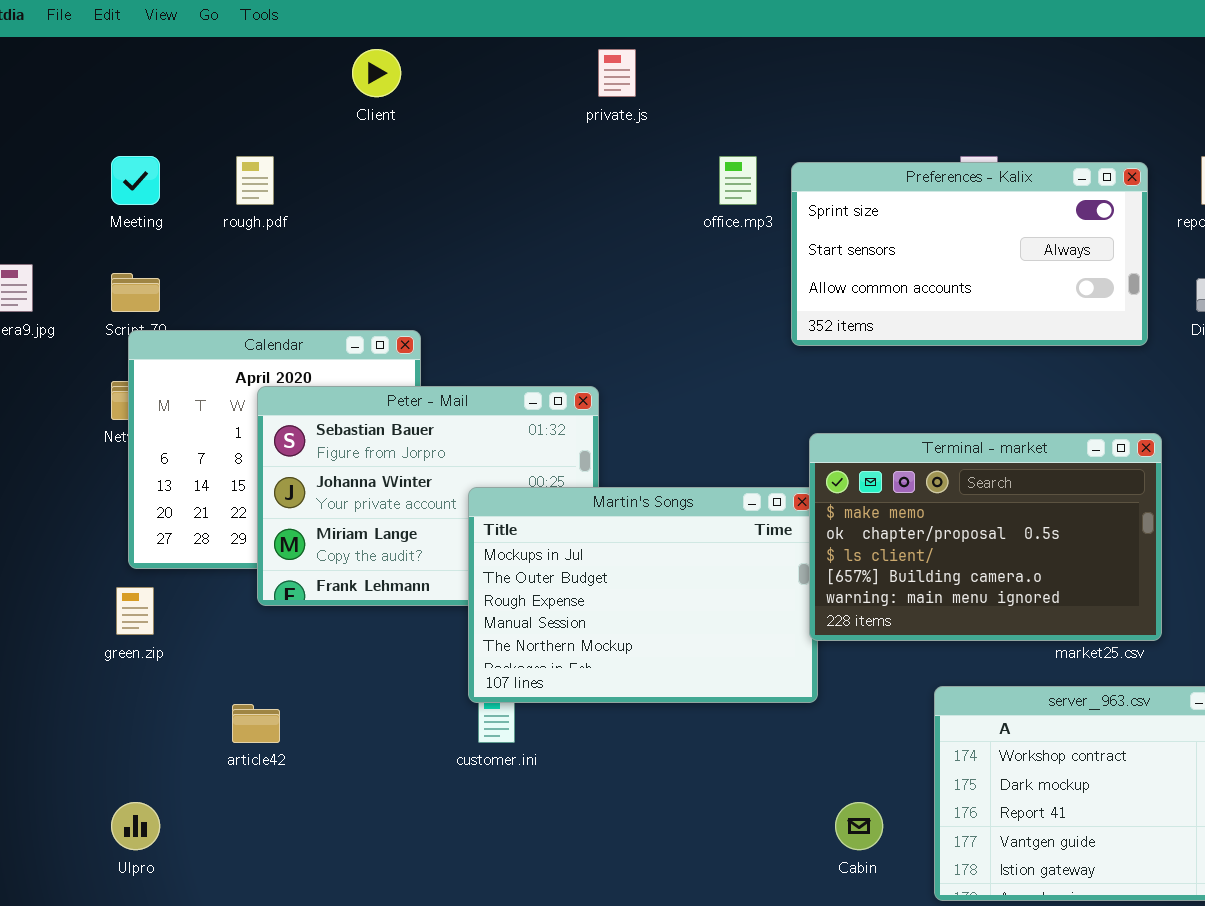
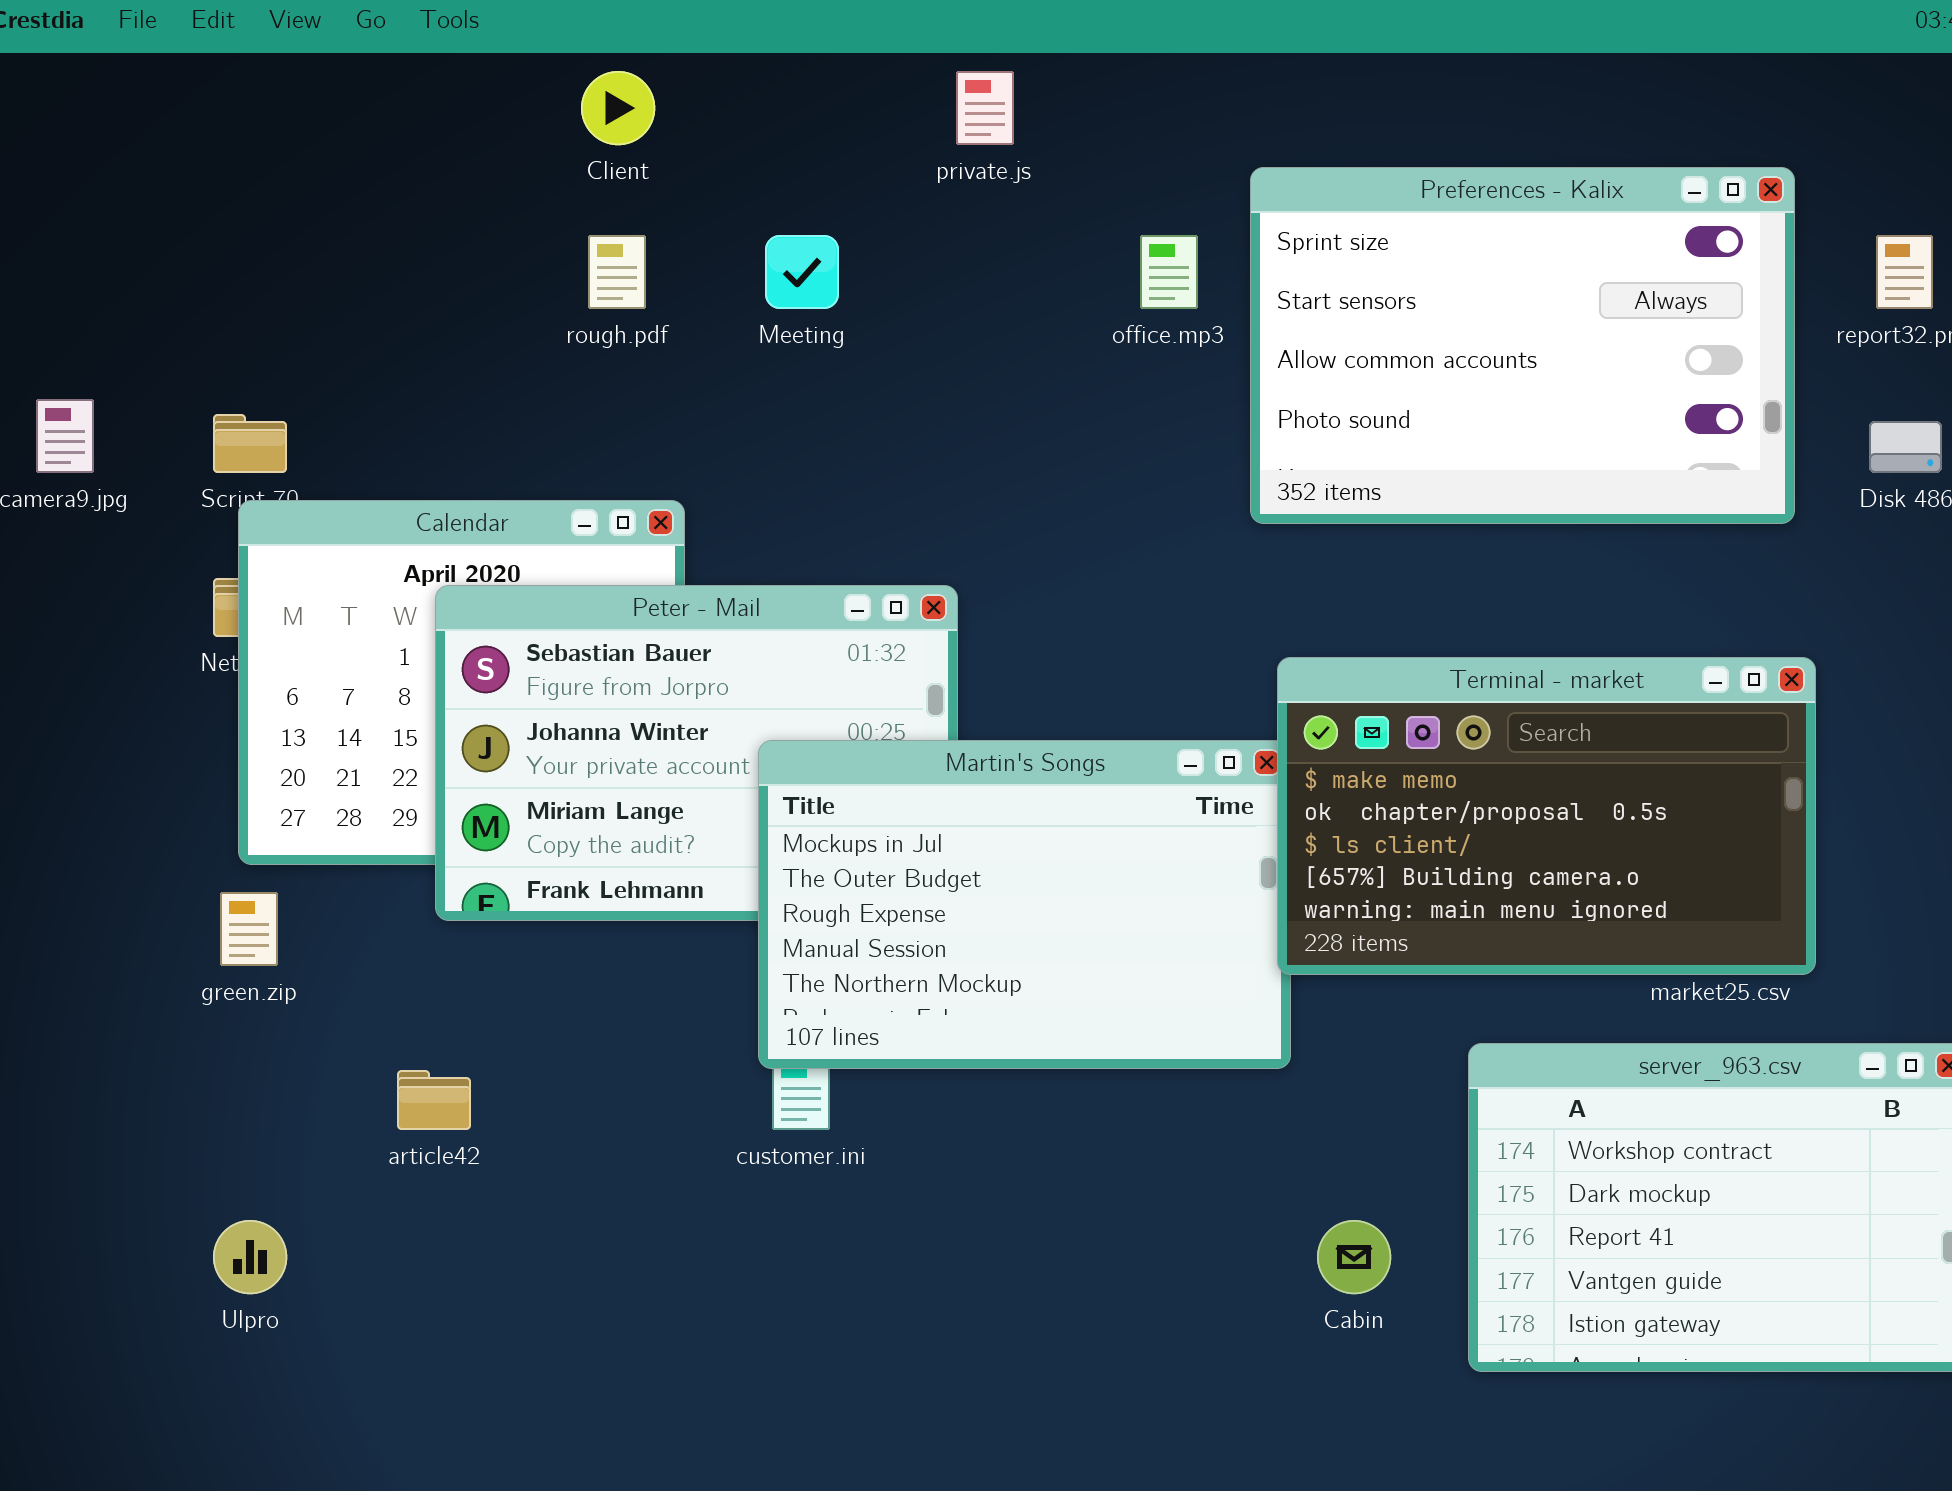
Meeting: [111,156,160,205] -> [765,235,839,309], moved
rough.pdf: [236,156,274,205] -> [588,235,646,309], moved
Preferences - Kalix: [791,162,1148,346] -> [1250,167,1795,524], resized

